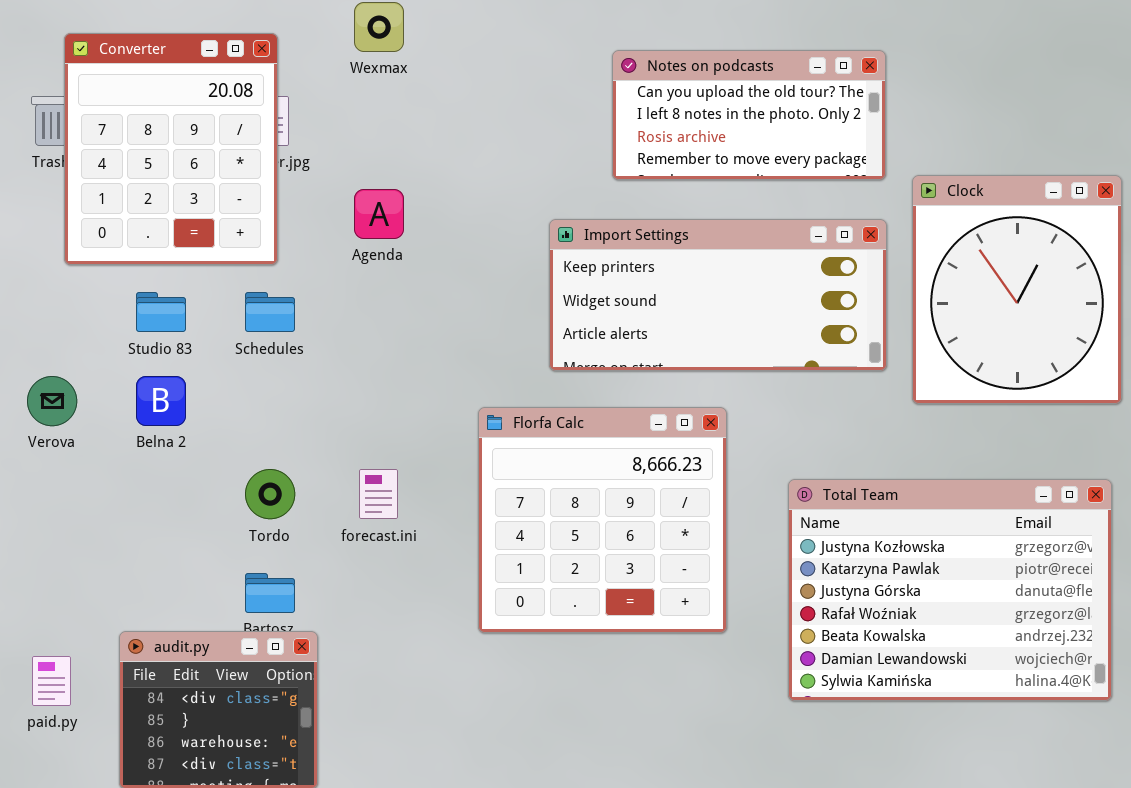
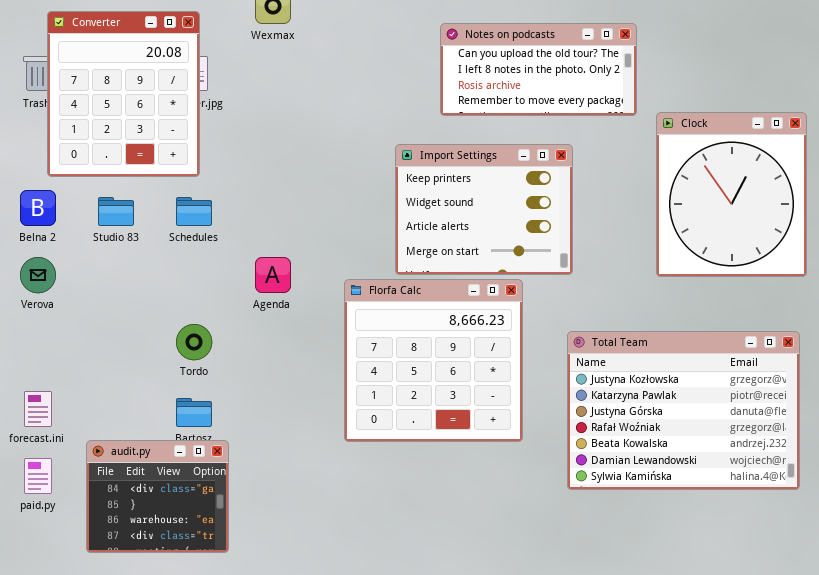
Agenda: [354,189,404,239] -> [255,257,291,293], moved
Import Settings: [549,219,887,371] -> [395,144,573,275], resized
Belna 2: [136,376,186,426] -> [20,190,56,226], moved
forecast.ini: [359,469,398,519] -> [24,391,52,427], moved

